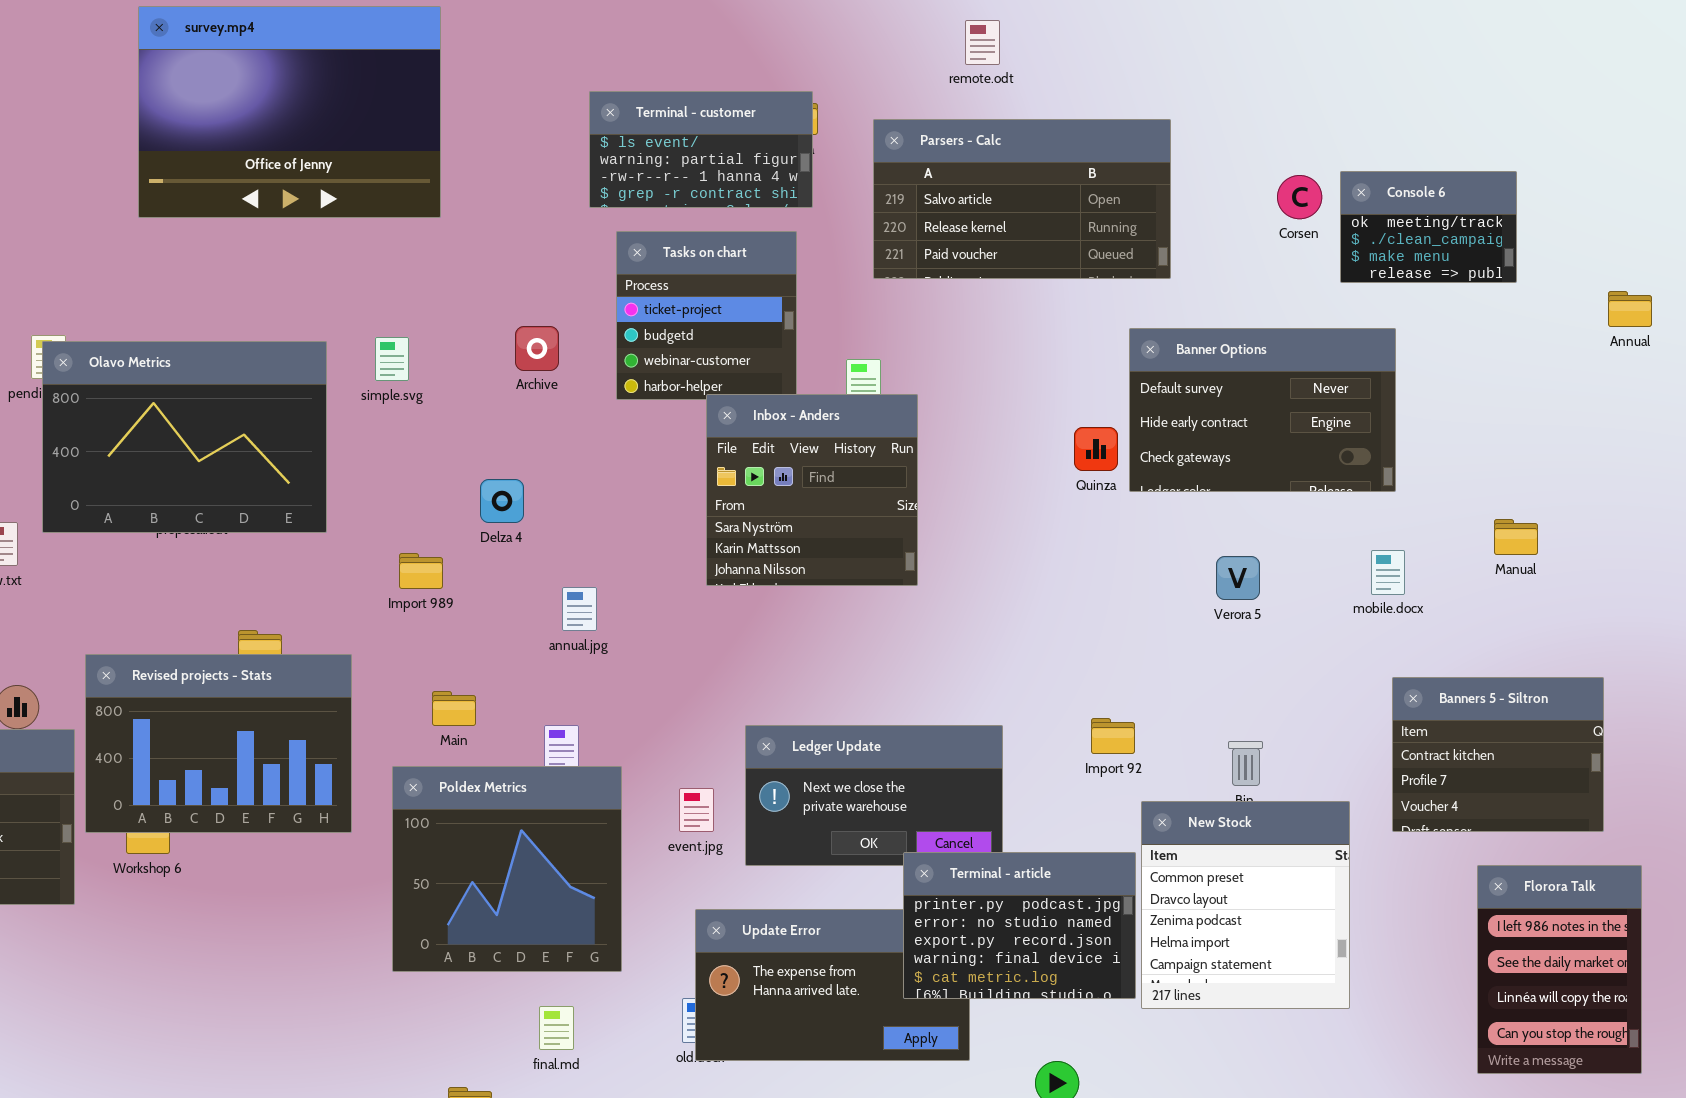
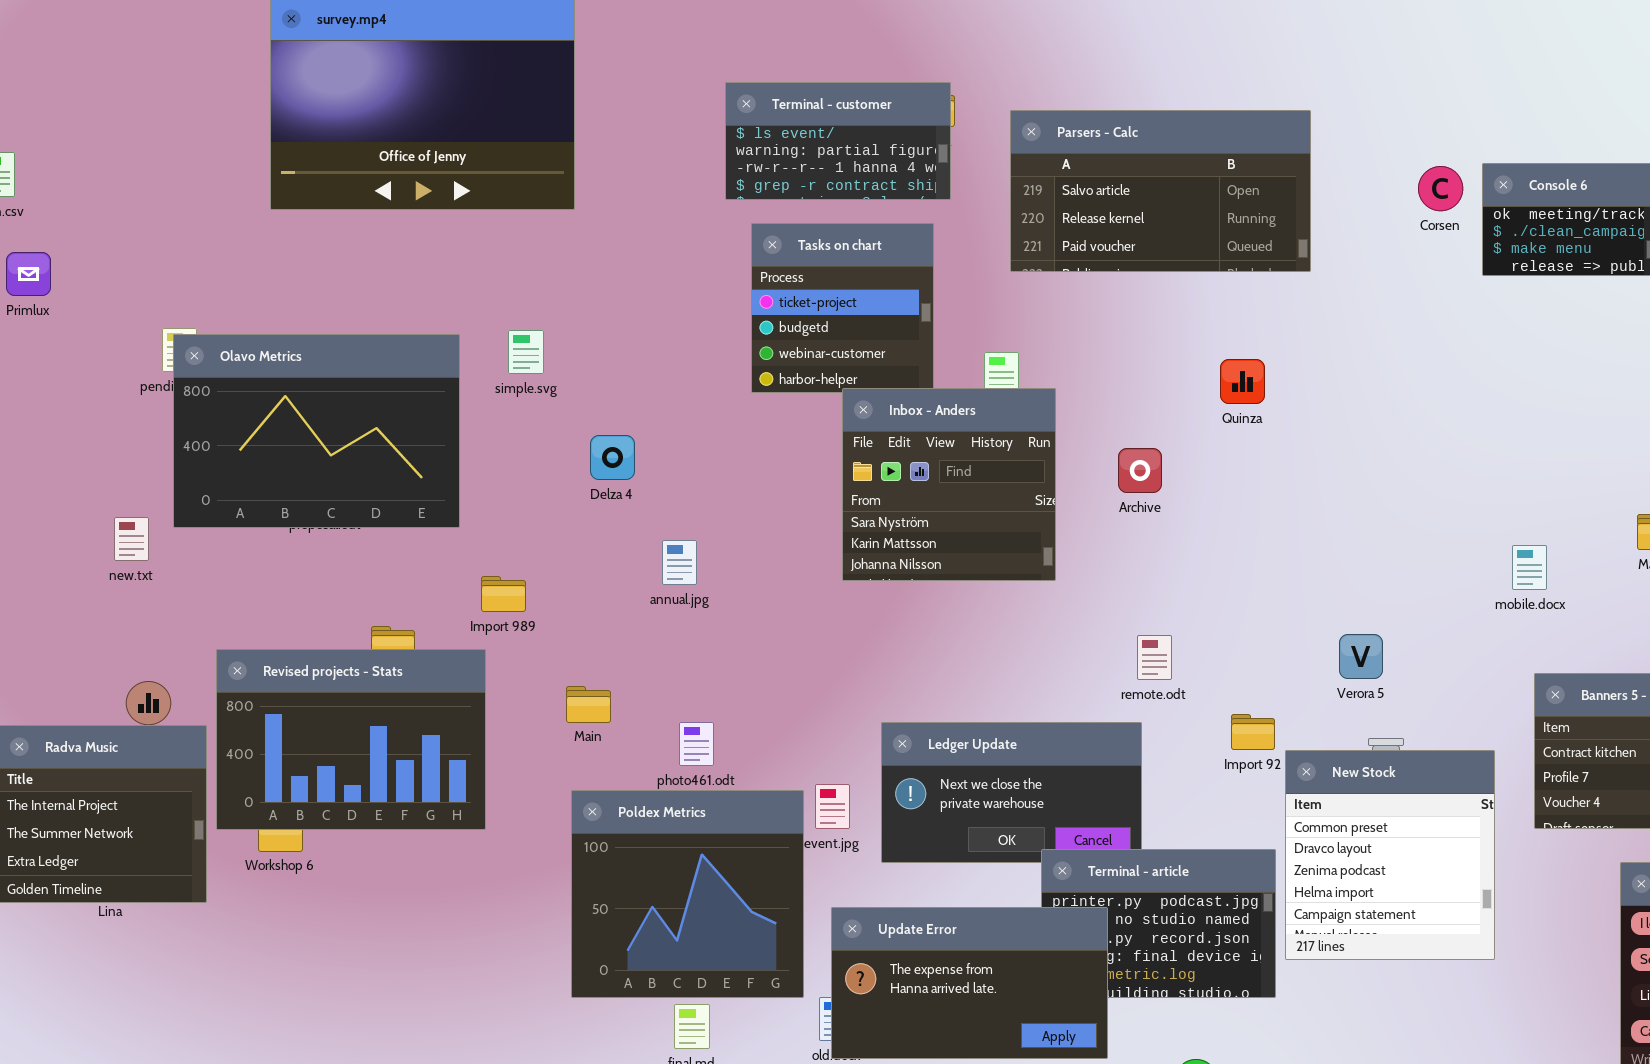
remote.odt: [965,20,1000,65] -> [1137,635,1172,680], moved
Archive: [515,326,559,371] -> [1118,448,1162,493], moved
Banner Options: [1129,328,1396,492] -> none, closed
Quinza: [1074,427,1118,471] -> [1220,359,1265,404], moved
Delza 4: [480,479,524,523] -> [590,435,635,480], moved
Import 989: [399,553,443,589] -> [481,576,526,612], moved
Verora 5: [1216,556,1260,600] -> [1339,634,1383,679], moved
annual.jpg: [562,587,597,631] -> [662,540,697,585], moved
Poldex Metrics: [392,766,622,972] -> [571,790,804,998], moved
New Stock: [1141,801,1350,1009] -> [1285,750,1495,960], moved
Update Error: [695,909,970,1061] -> [831,907,1108,1059], raised

